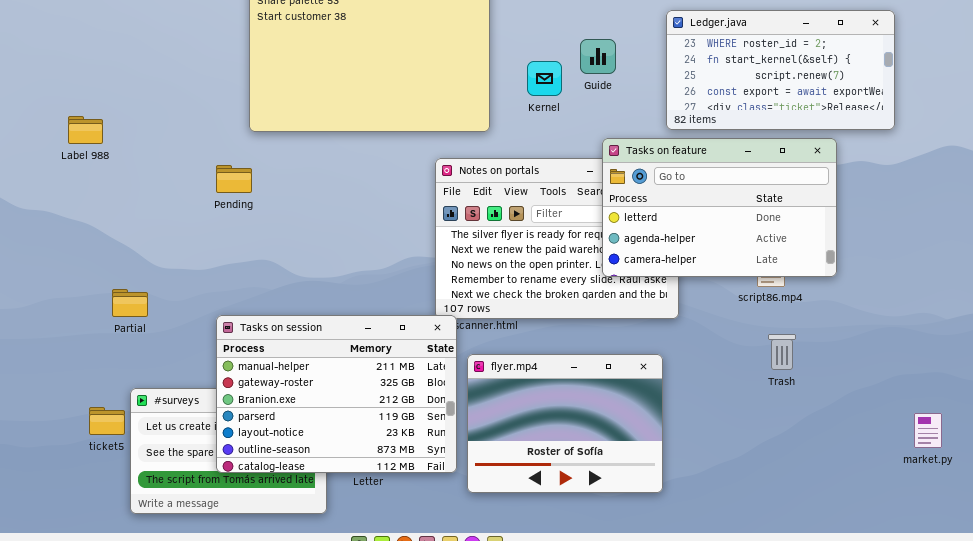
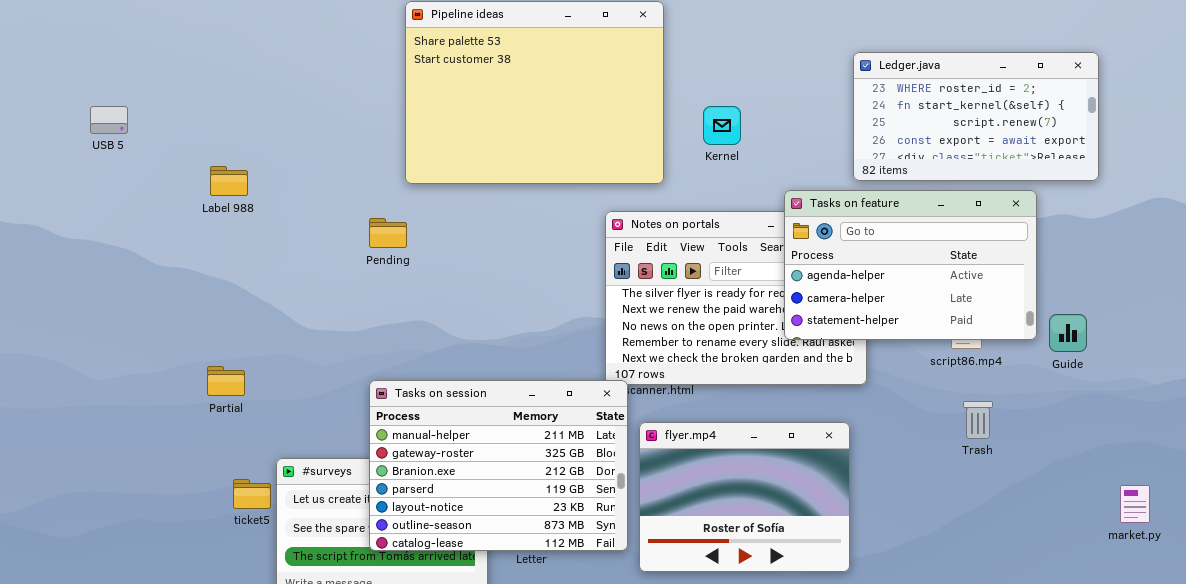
Guide: [580,39,616,74] -> [1049,314,1087,352], moved
Tasks on feature: [602,138,837,277] -> [784,190,1037,340], scrolled down 1 row
Partial: [112,289,148,317] -> [207,366,245,396], moved

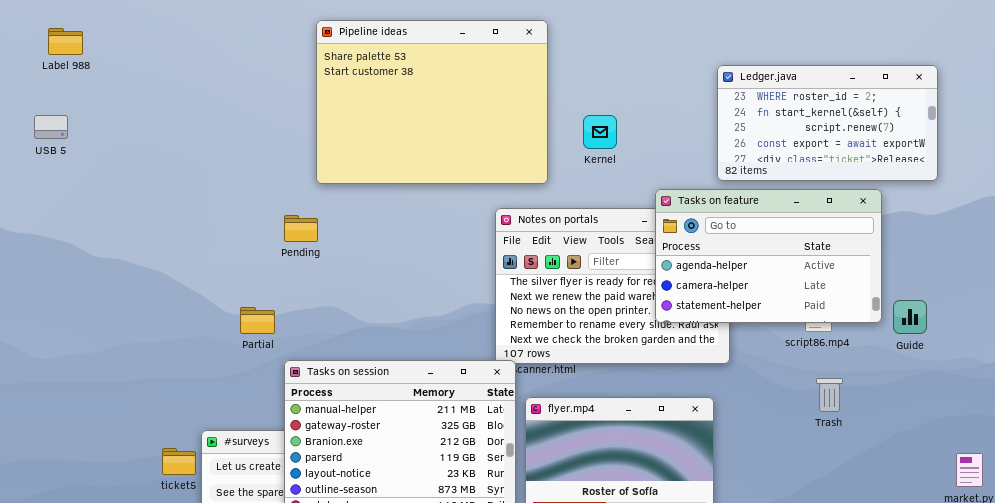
Label 988: [210,166,248,196] -> [48,28,83,55], moved
Partial: [207,366,245,396] -> [240,307,275,334], moved

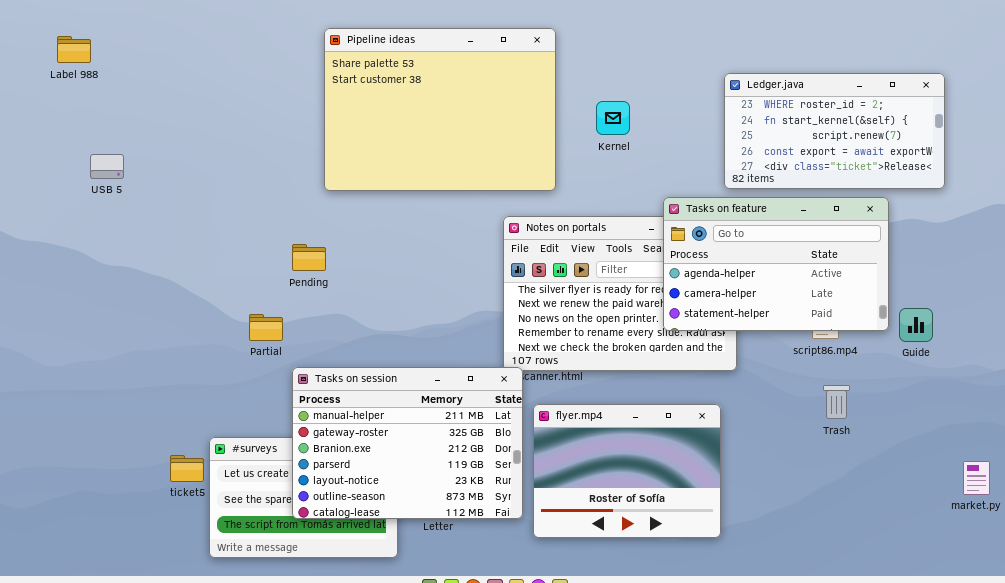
USB 5: [34,115,68,139] -> [90,154,124,179], moved
Kernel: [583,115,617,149] -> [596,101,630,135], moved
Pending: [284,215,318,242] -> [292,244,326,271], moved

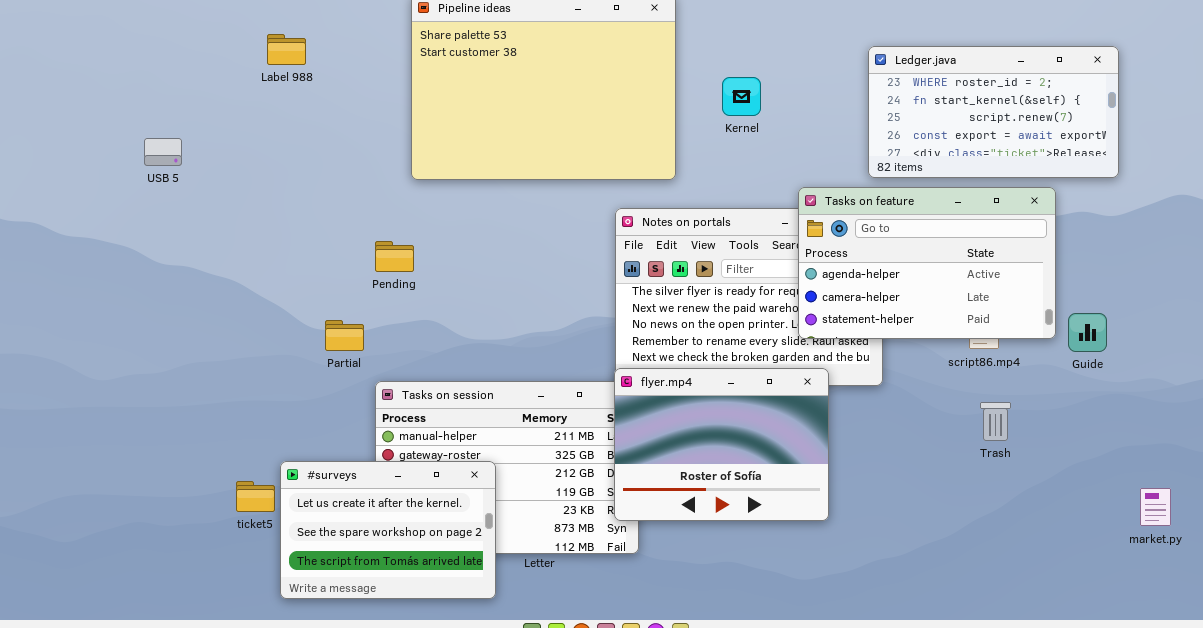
Label 988: [57,36,91,63] -> [267,34,306,65], moved
flyer.mp4: [533,404,721,538] -> [614,368,829,521], moved
#surveys: [209,437,398,558] -> [280,461,496,599], raised

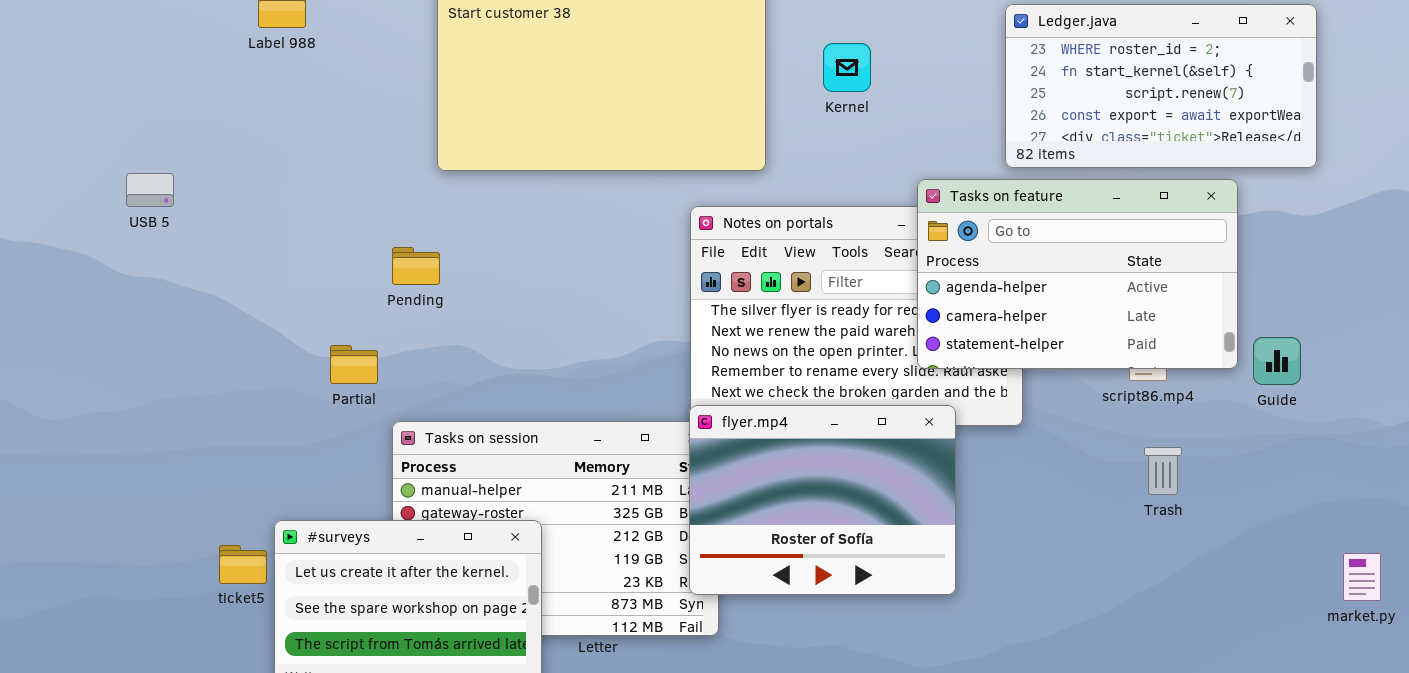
USB 5: [144,138,182,166] -> [126,173,174,207], moved

